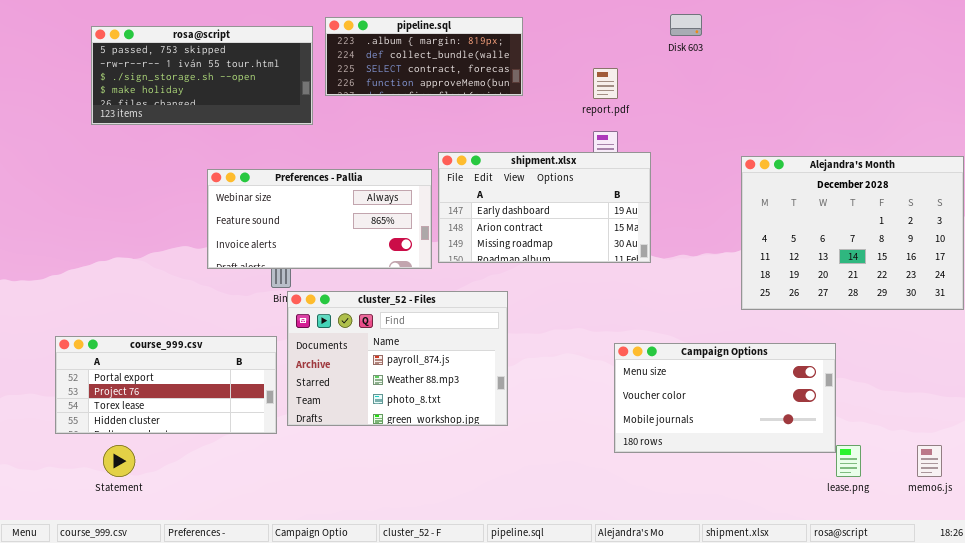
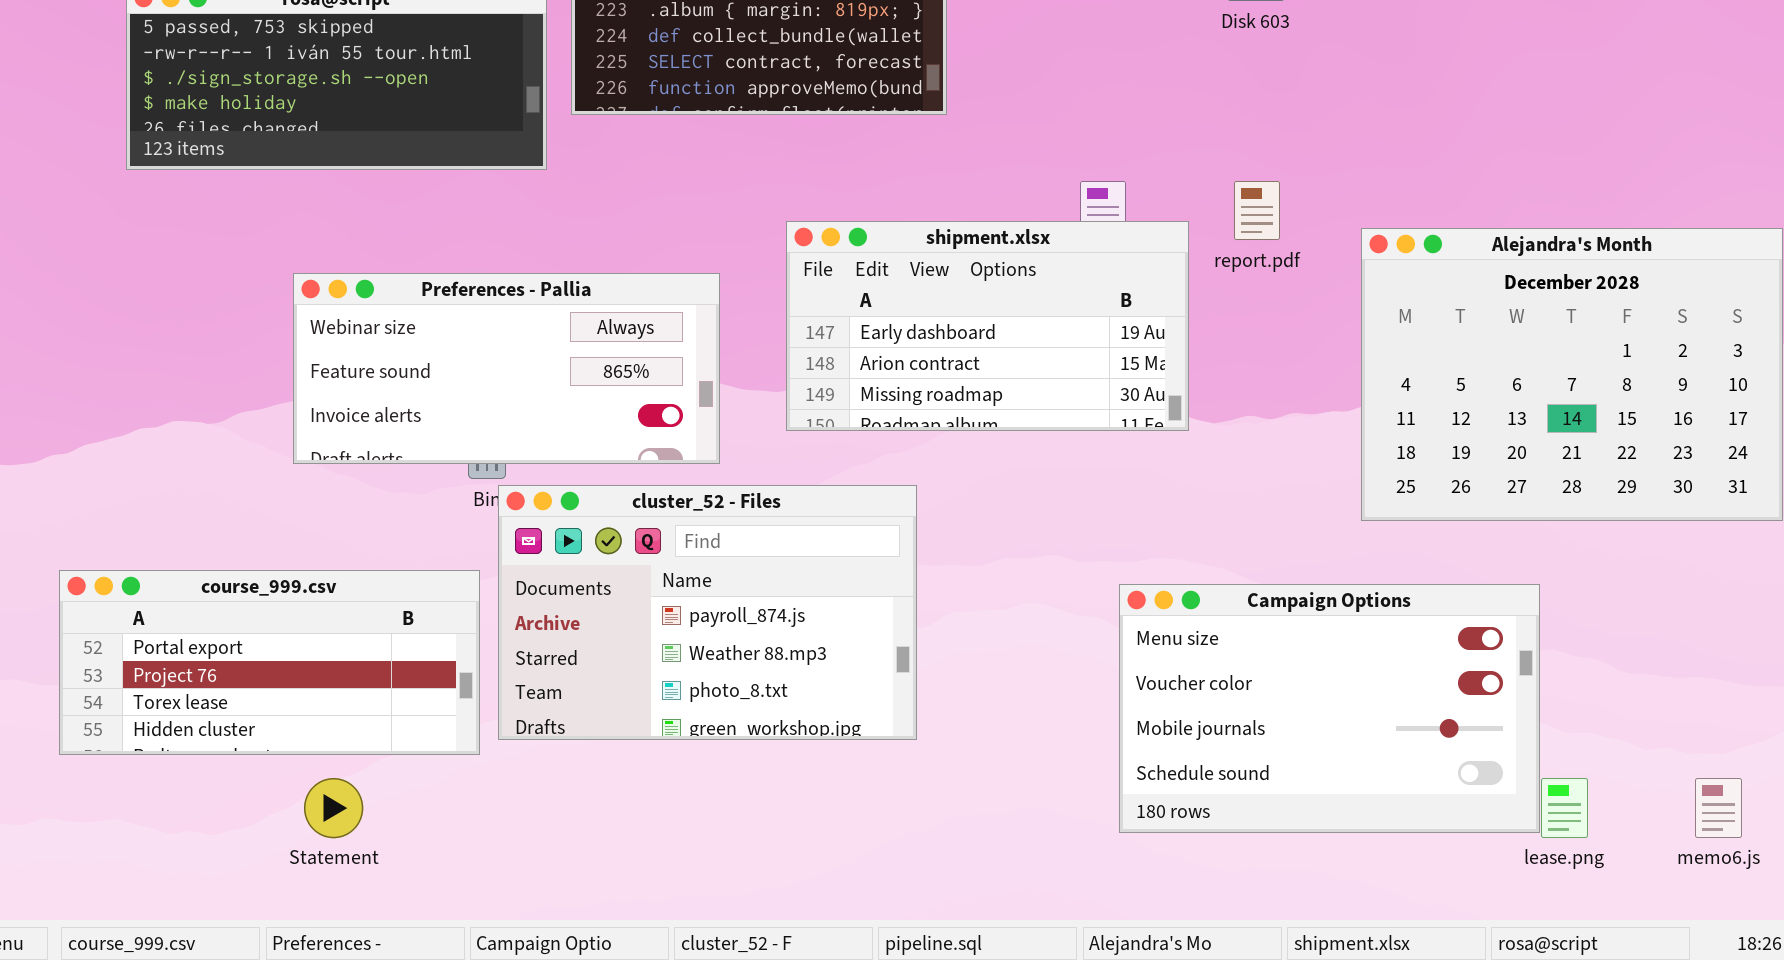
report.pdf: [593,68,618,99] -> [1234,181,1280,240], moved
Preferences - Pallia: [207,169,432,269] -> [293,273,720,464], moved
Campaign Options: [614,343,836,453] -> [1119,584,1540,833], resized
Statement: [103,445,135,477] -> [304,778,363,838], moved

